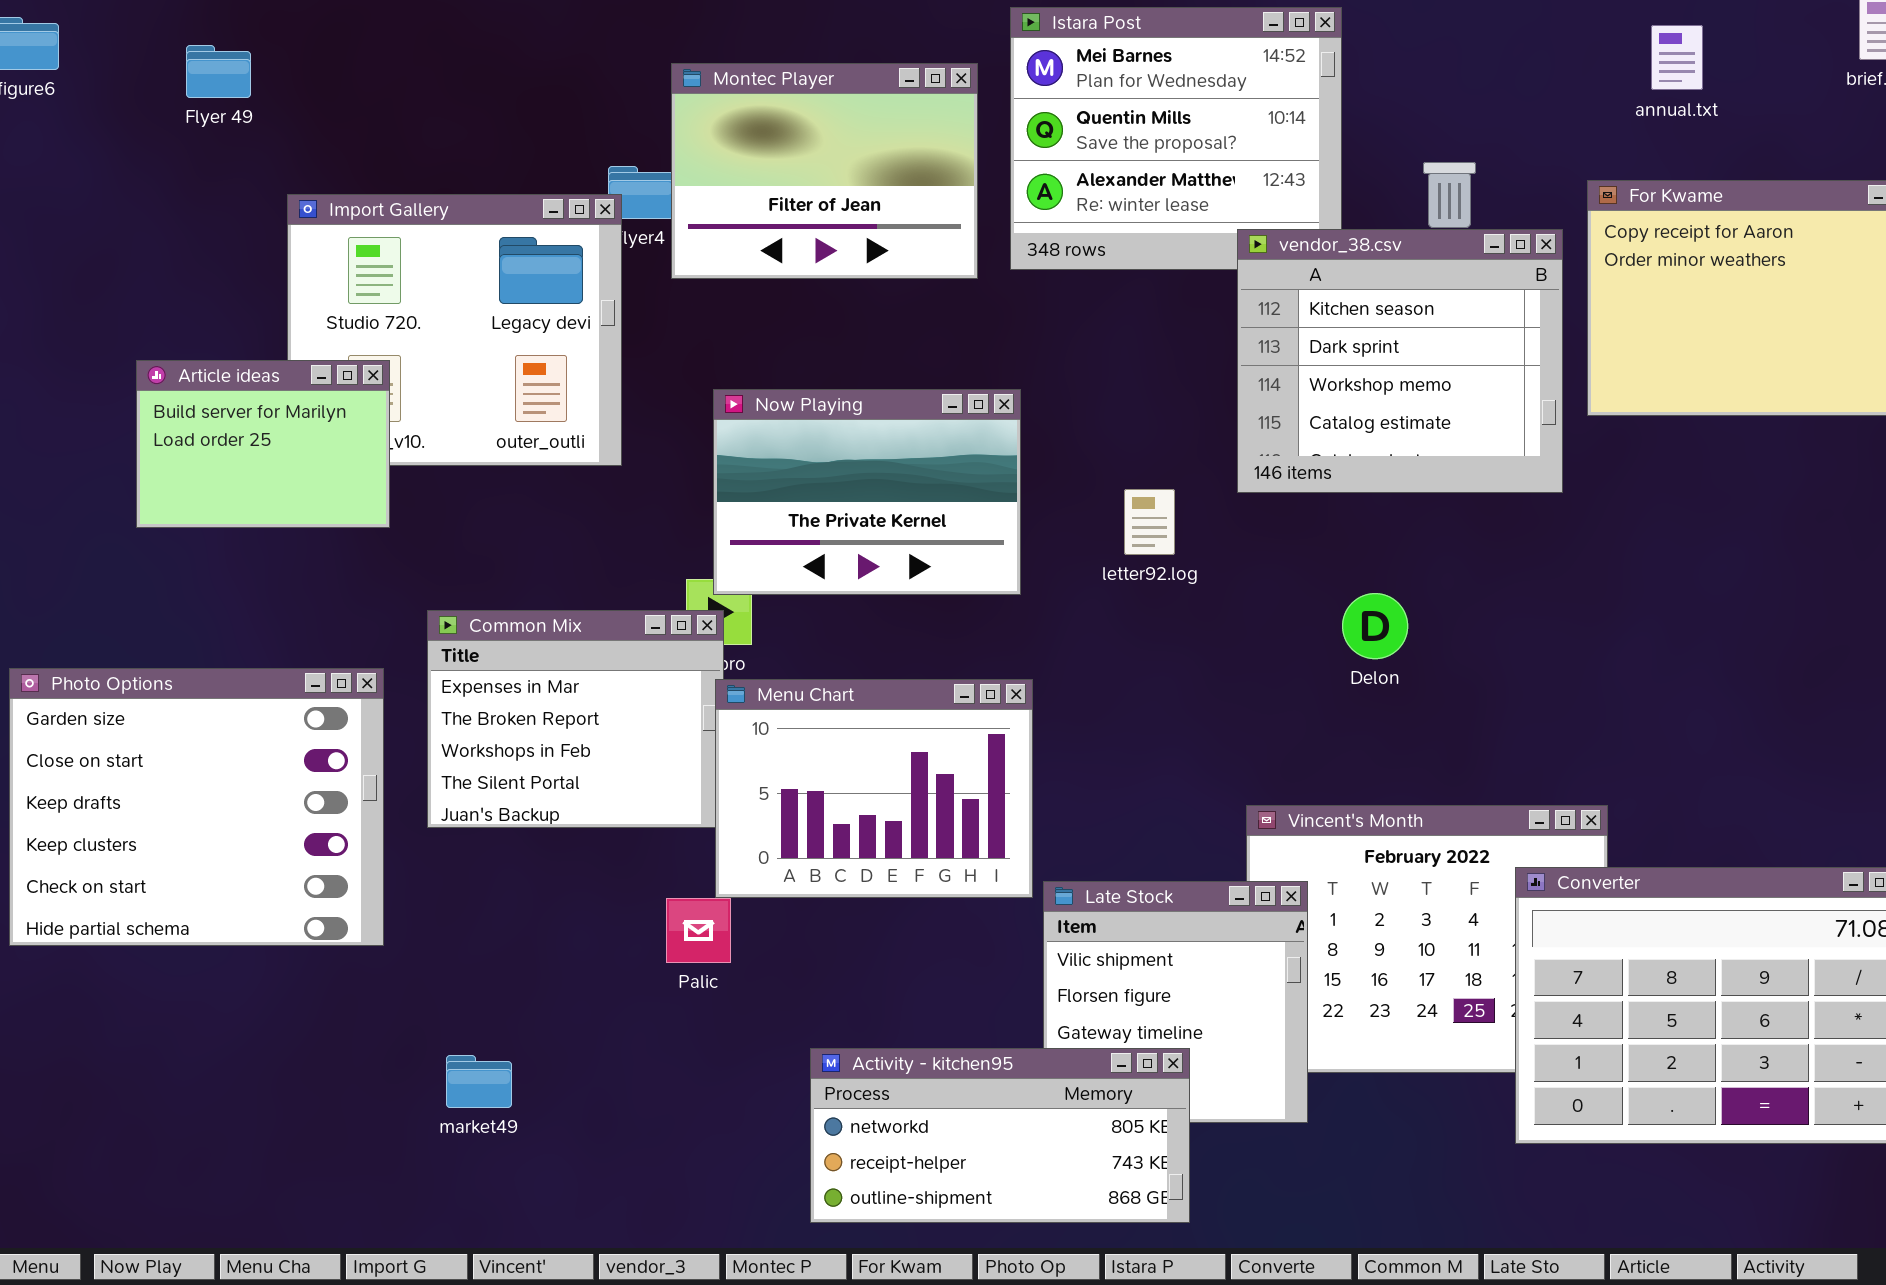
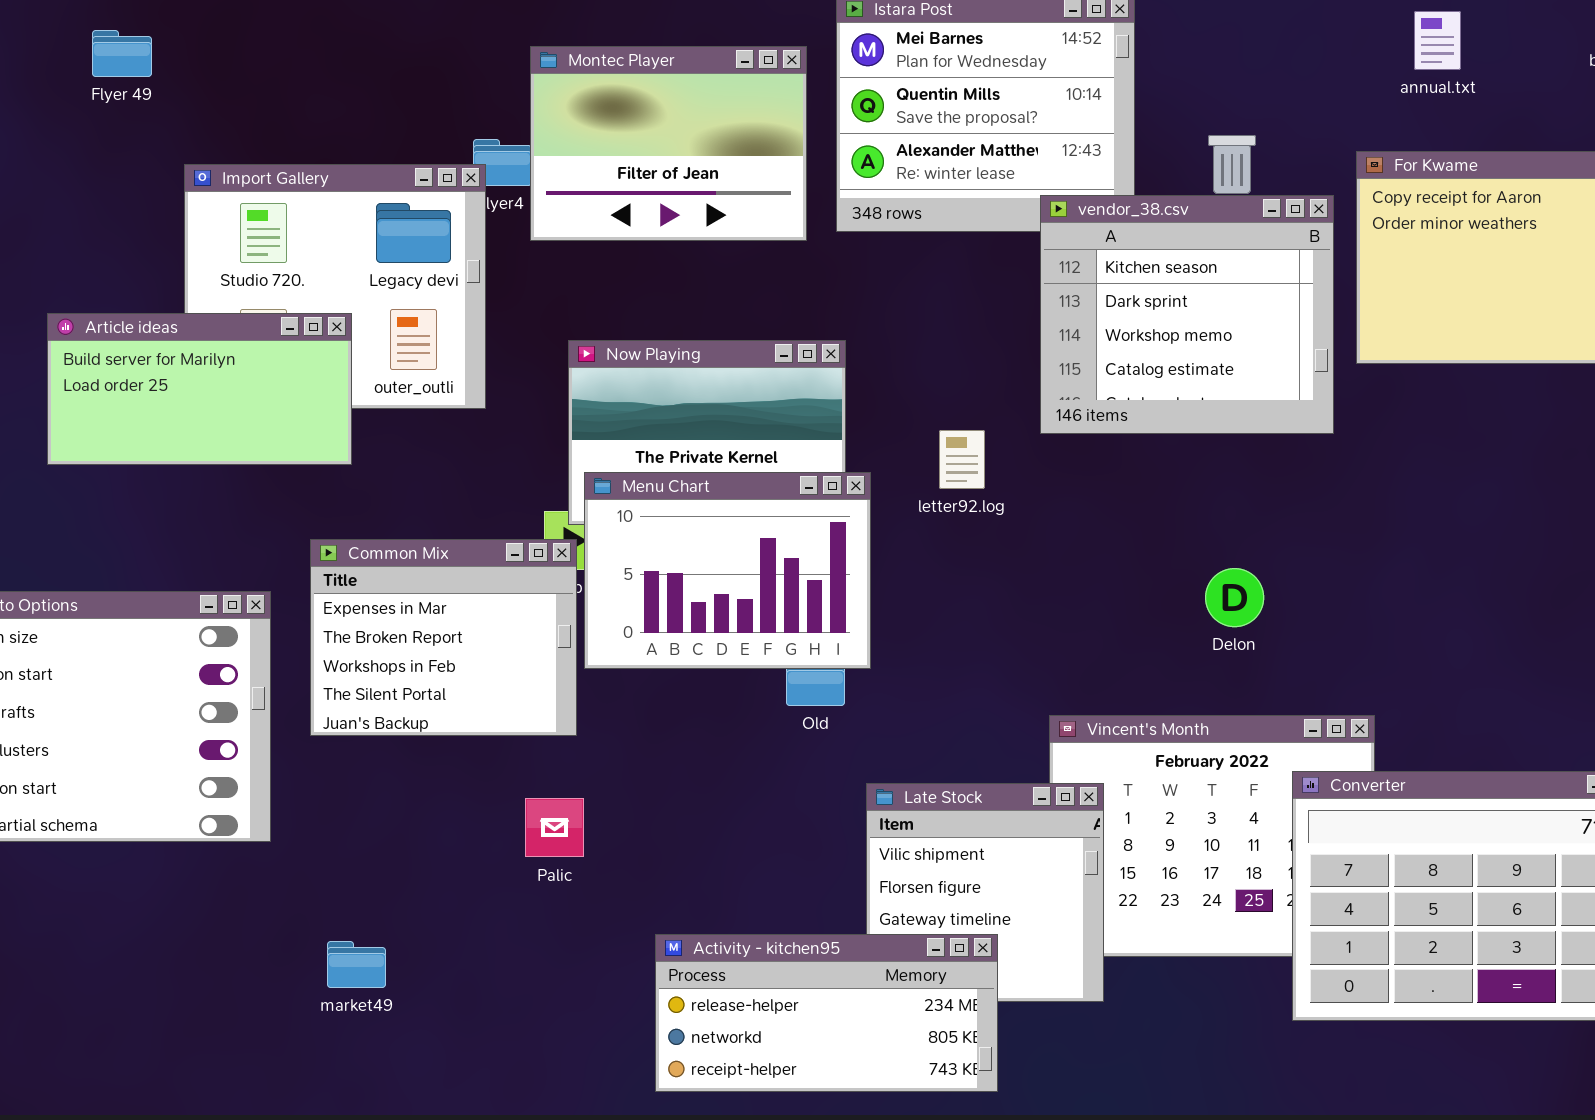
Article ideas: [136,360,390,528] -> [47,313,352,465], resized
Delon: [1342,593,1408,659] -> [1205,568,1264,627], moved
Menu Chart: [715,679,1033,898] -> [584,472,871,669], moved
Activity - kitchen95: [810,1048,1190,1223] -> [655,934,998,1092], scrolled up 1 row

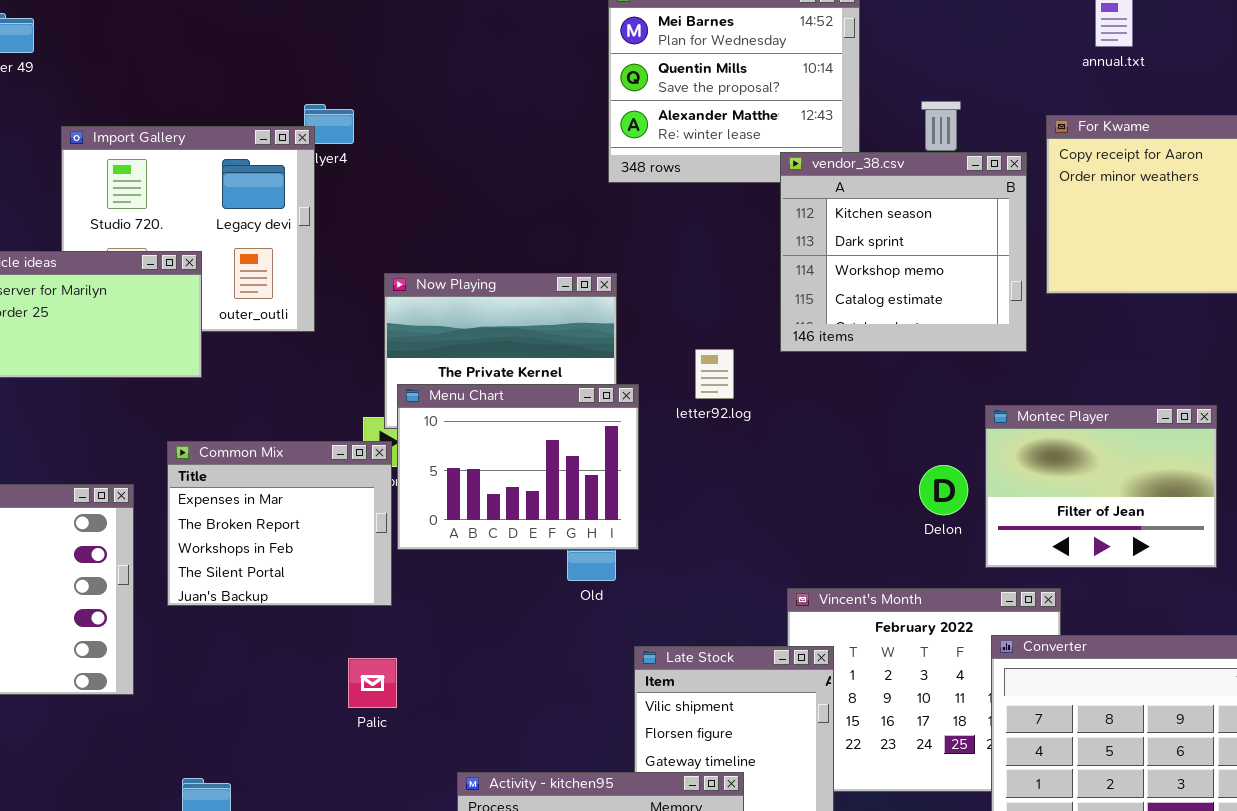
Montec Player: [530,46,807,241] -> [985,405,1217,568], moved

